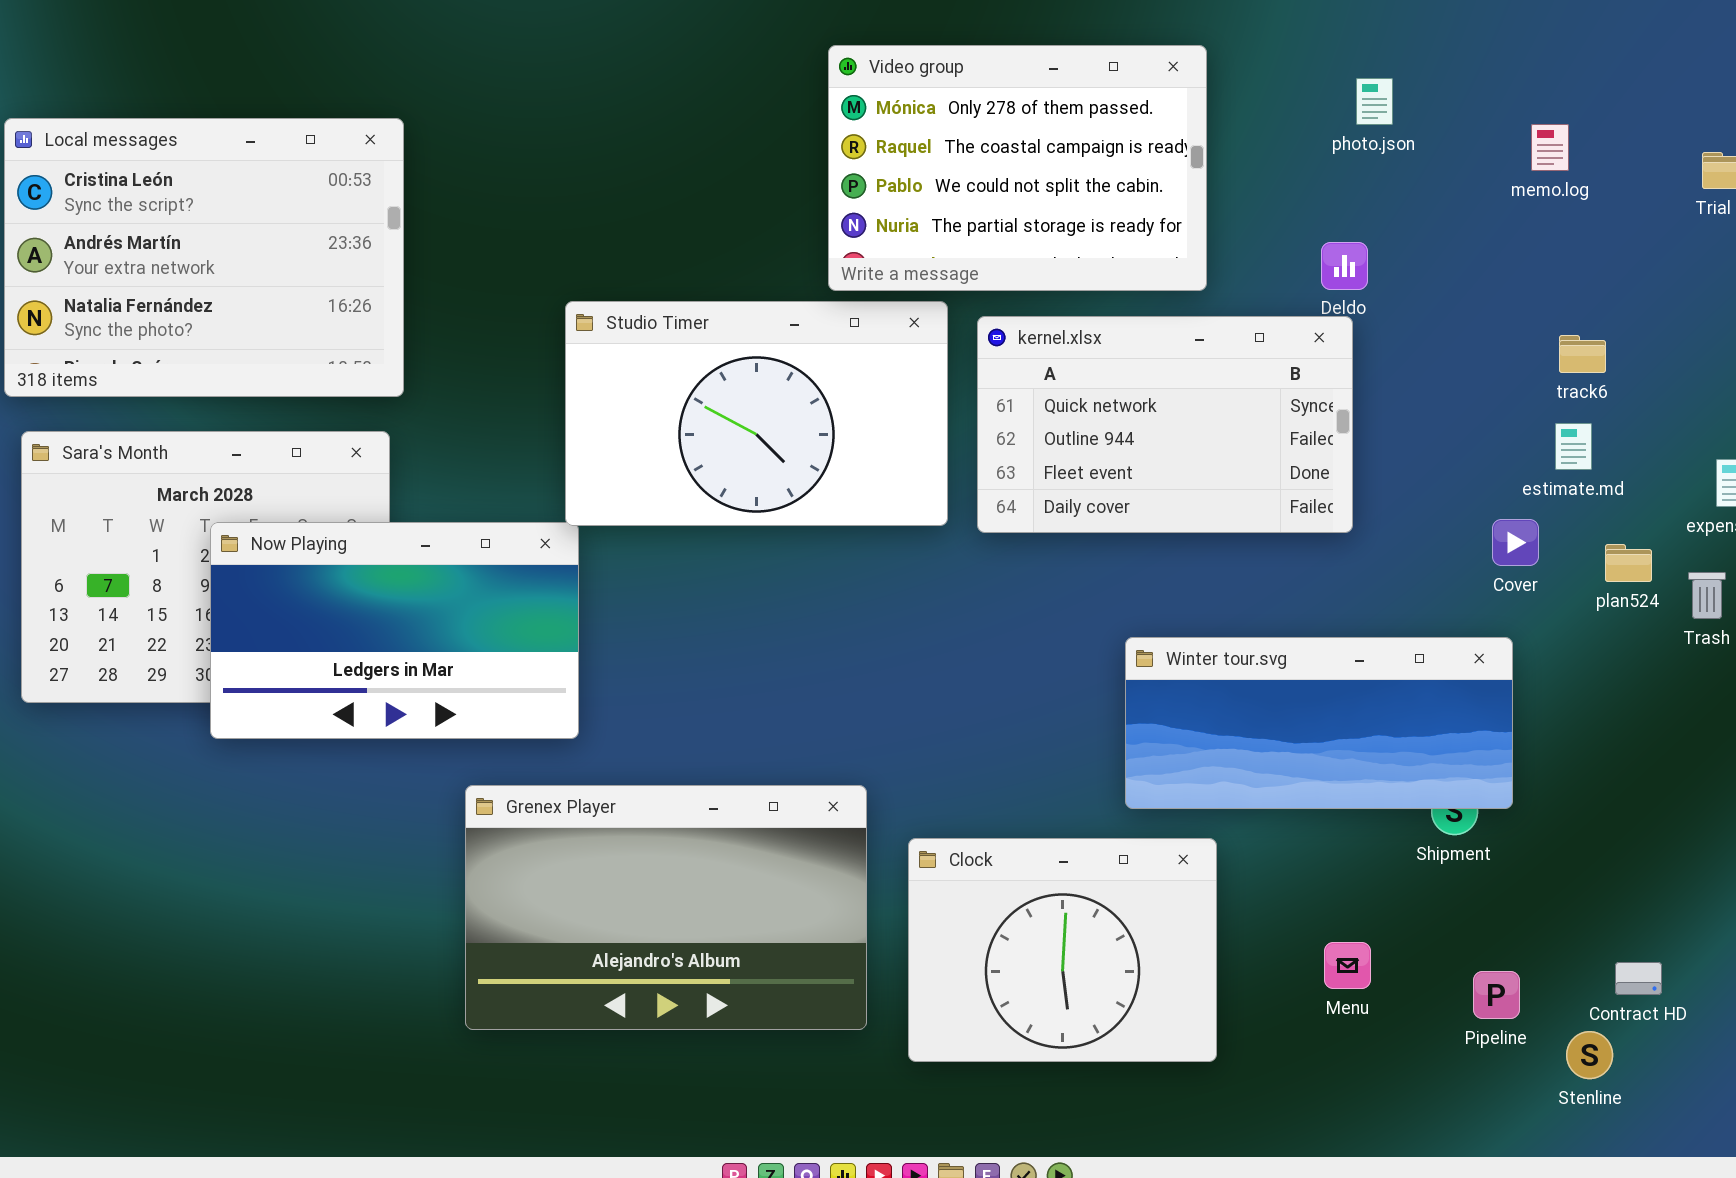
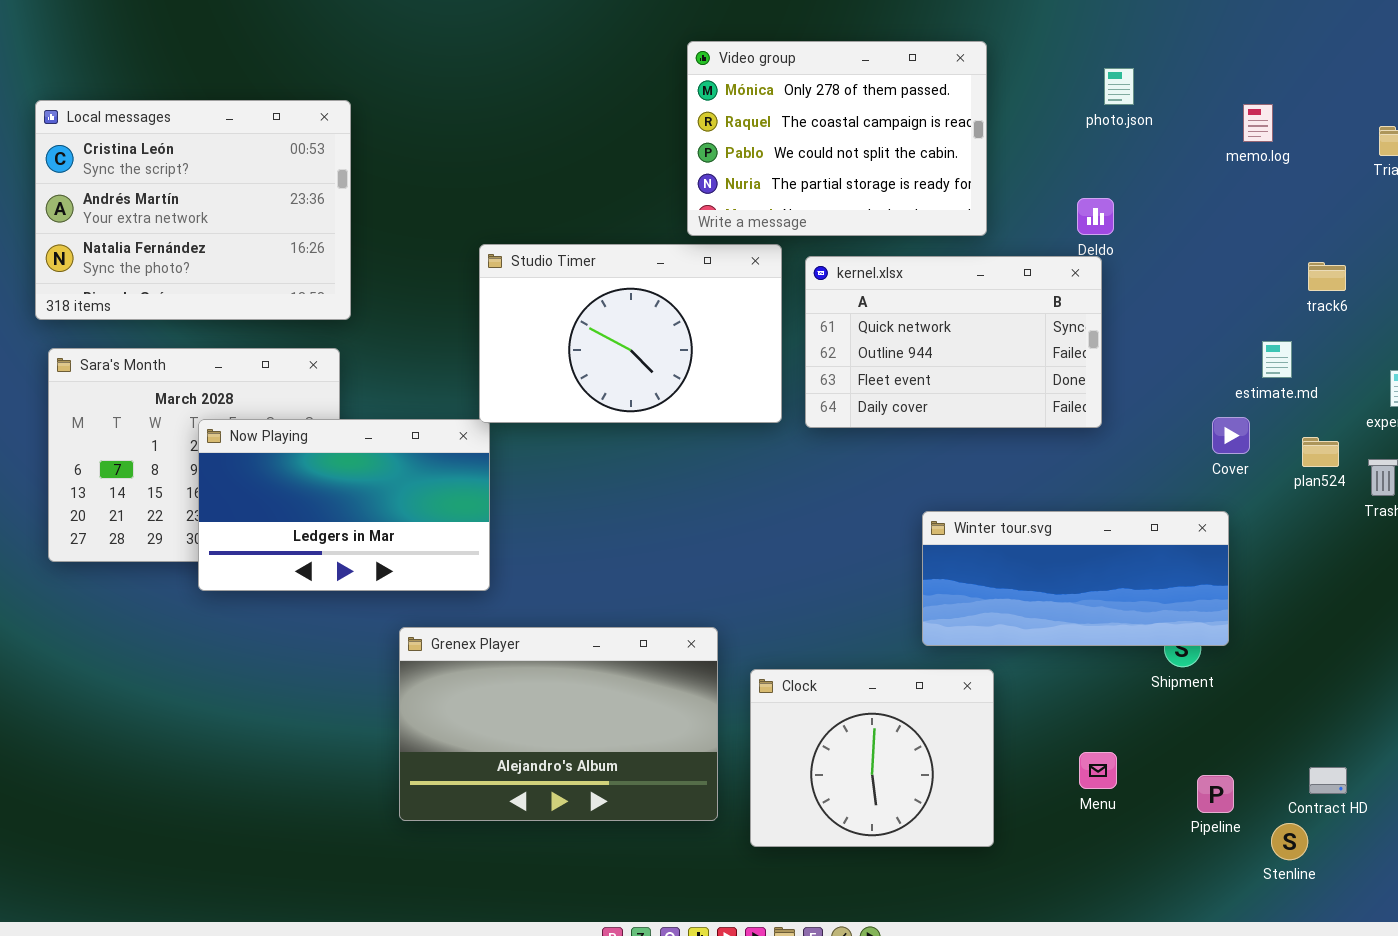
track6: [1559,335,1606,373] -> [1308,262,1346,291], moved

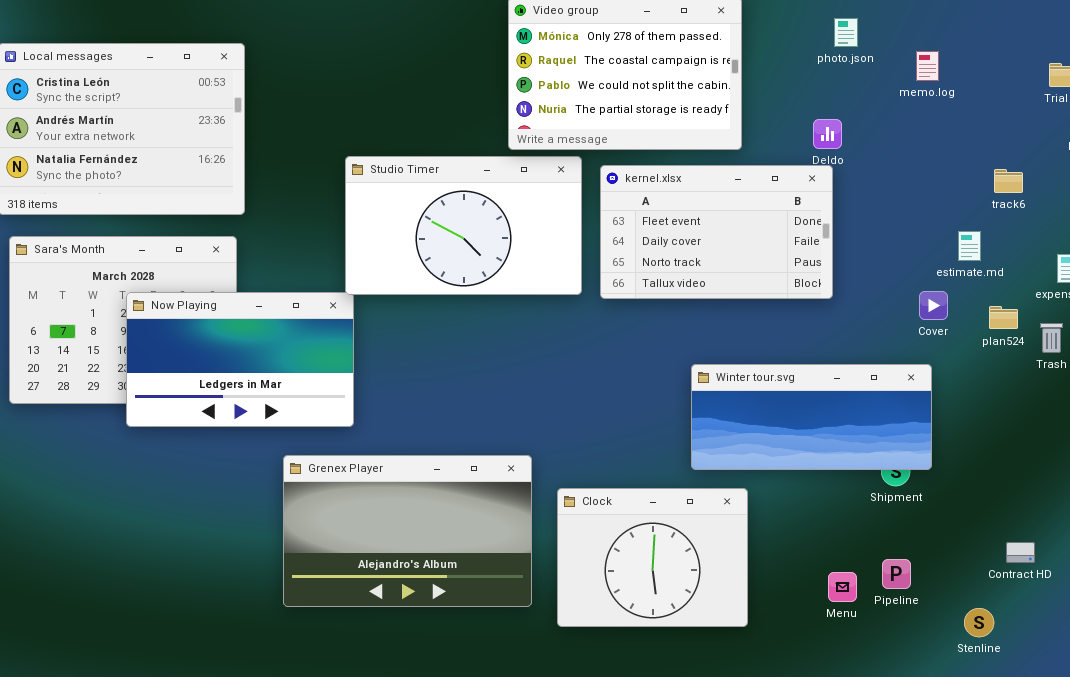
memo.log: [1243,104,1273,142] -> [916,51,939,81], moved
kernel.xlsx: [805,256,1102,428] -> [600,165,833,299], scrolled down 2 rows
Menu: [1079,752,1117,789] -> [828,572,857,602], moved
Contract HD: [1309,767,1347,794] -> [1006,542,1035,563], moved
Pipeline: [1197,775,1234,813] -> [882,559,911,589], moved

